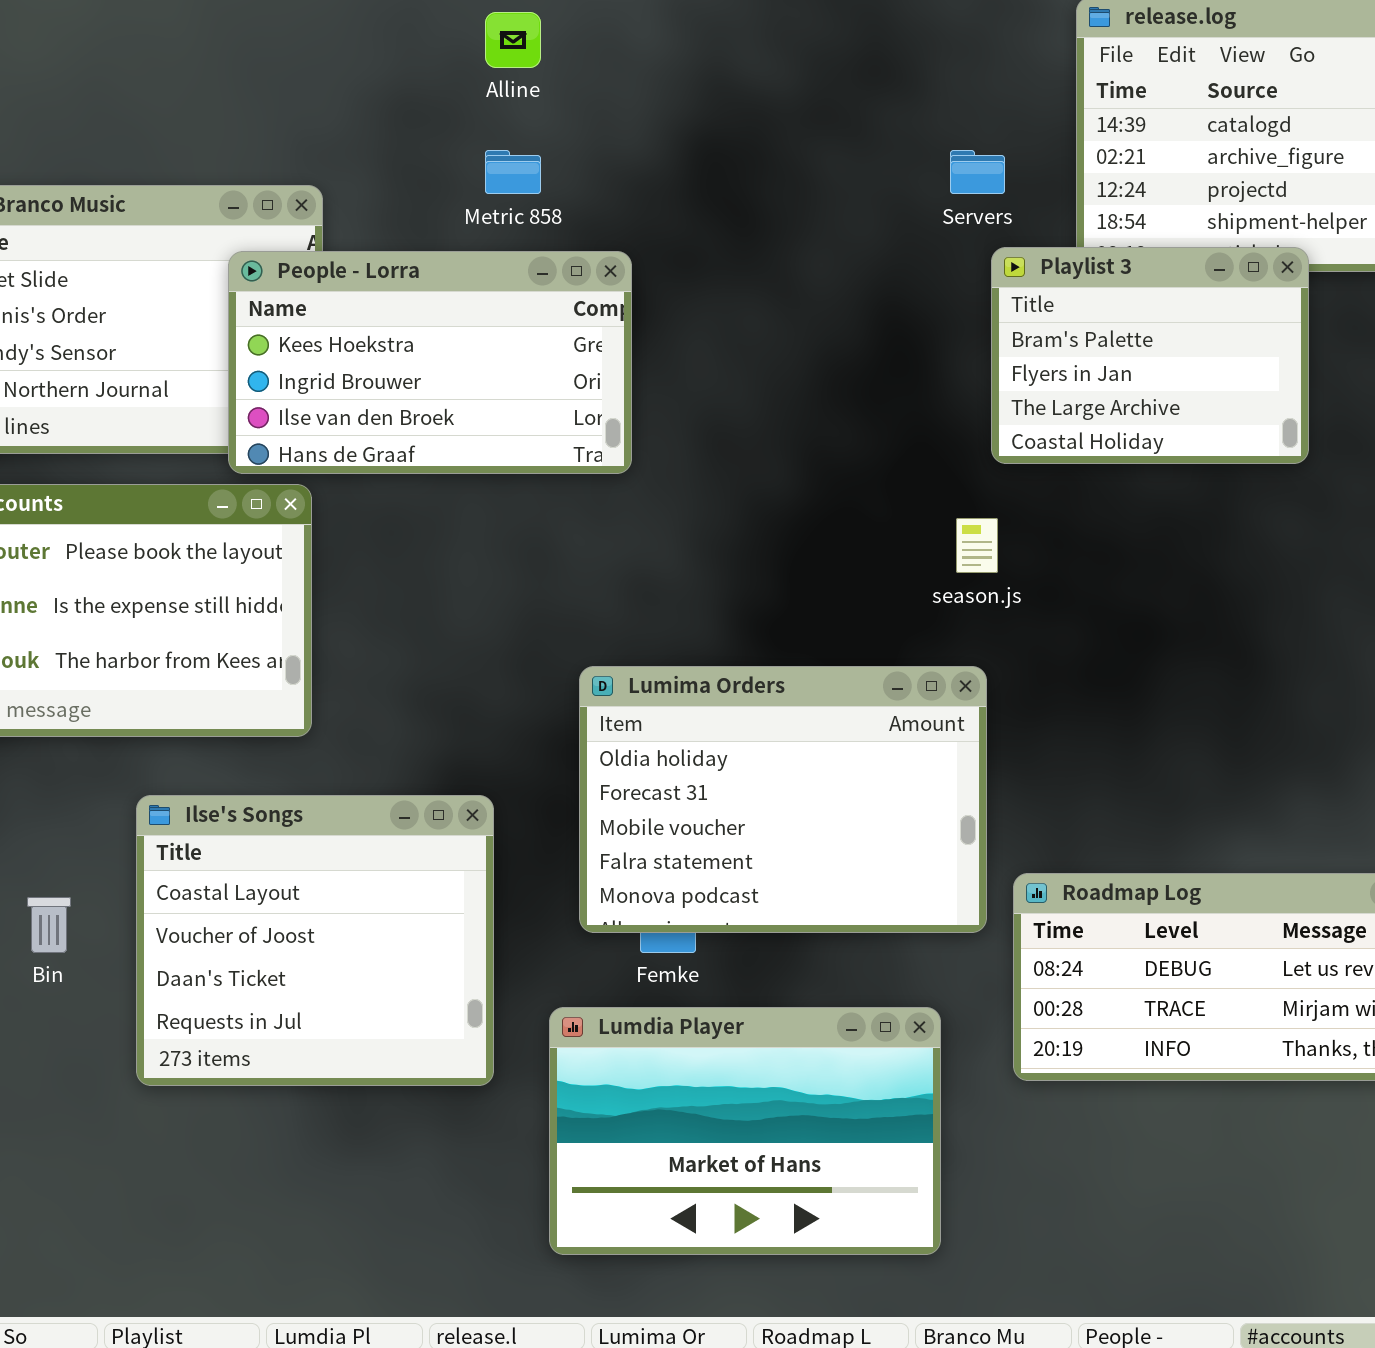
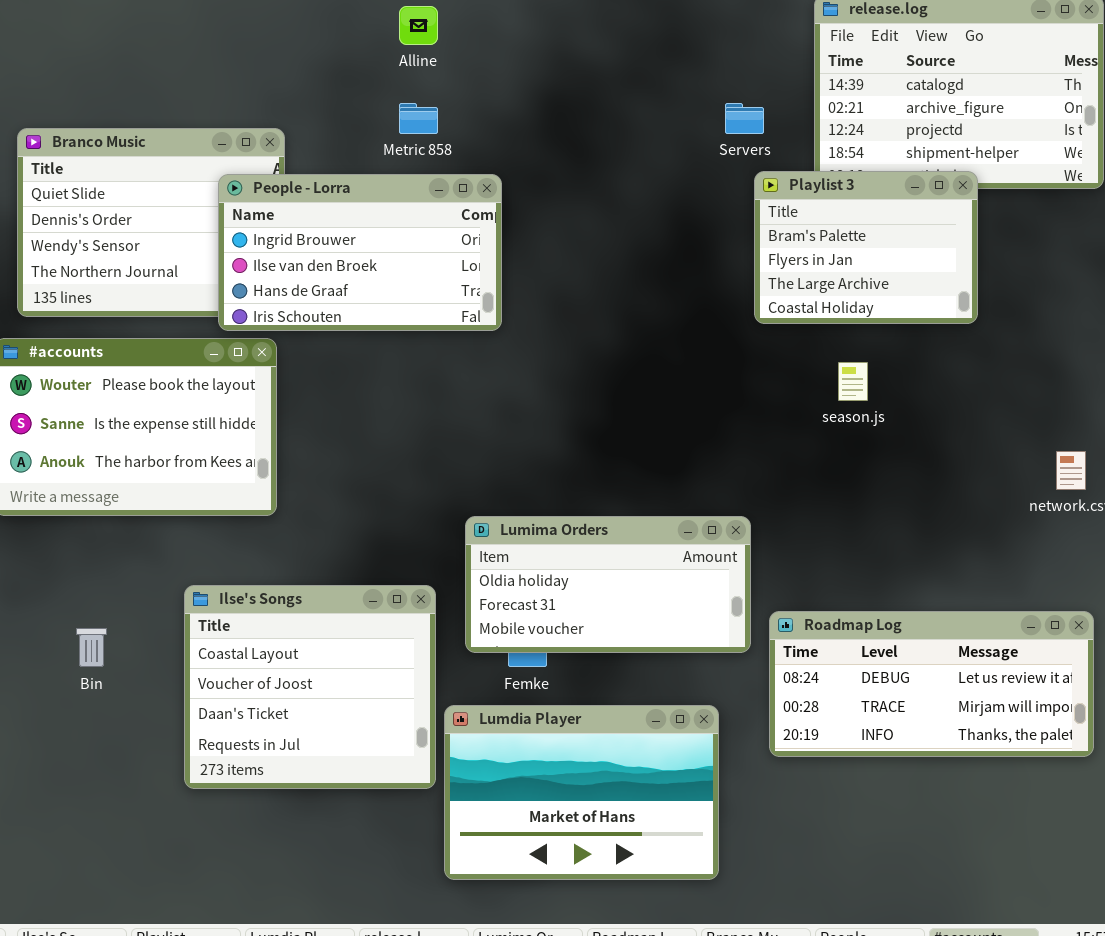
People - Lorra: [228,251,632,474] -> [218,174,502,331], scrolled down 1 row
season.js: [956,518,998,573] -> [838,362,868,401], moved
Lumima Orders: [579,666,987,933] -> [465,516,751,653], resized
Ilse's Songs: [136,795,494,1086] -> [184,585,436,789], moved

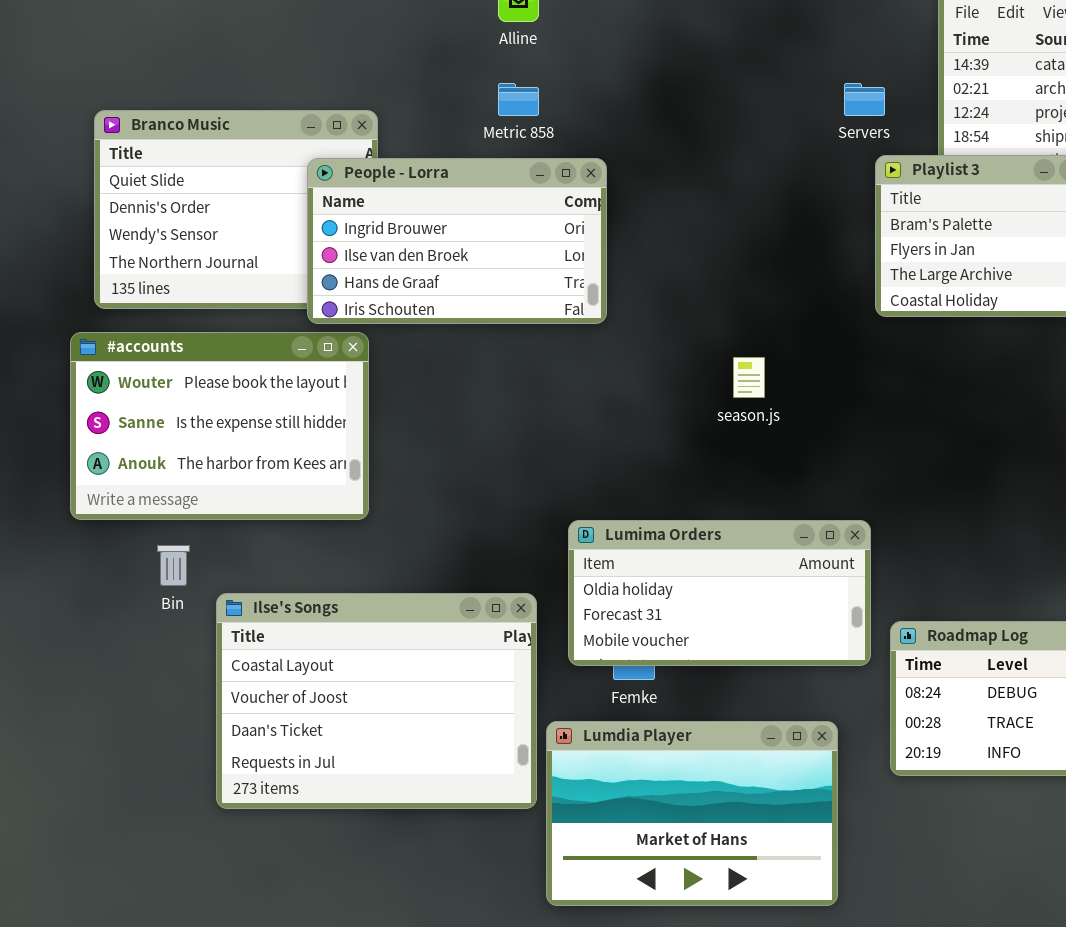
season.js: [838,362,868,401] -> [733,357,765,398], moved
Ilse's Songs: [184,585,436,789] -> [216,593,537,809], resized
Bin: [76,628,107,667] -> [157,545,190,586], moved

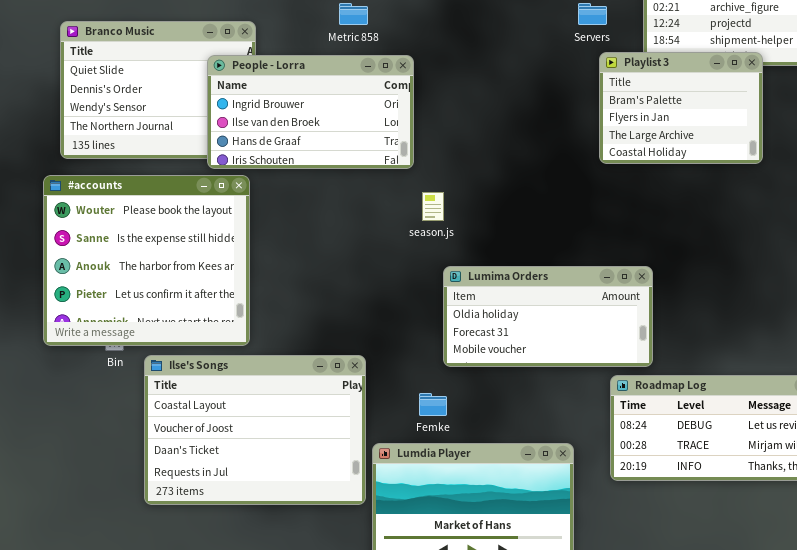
#accounts: [70,332,369,520] -> [43,175,250,346], resized
season.js: [733,357,765,398] -> [422,192,444,221], moved
Lumima Orders: [568,520,871,666] -> [443,266,653,367], moved

